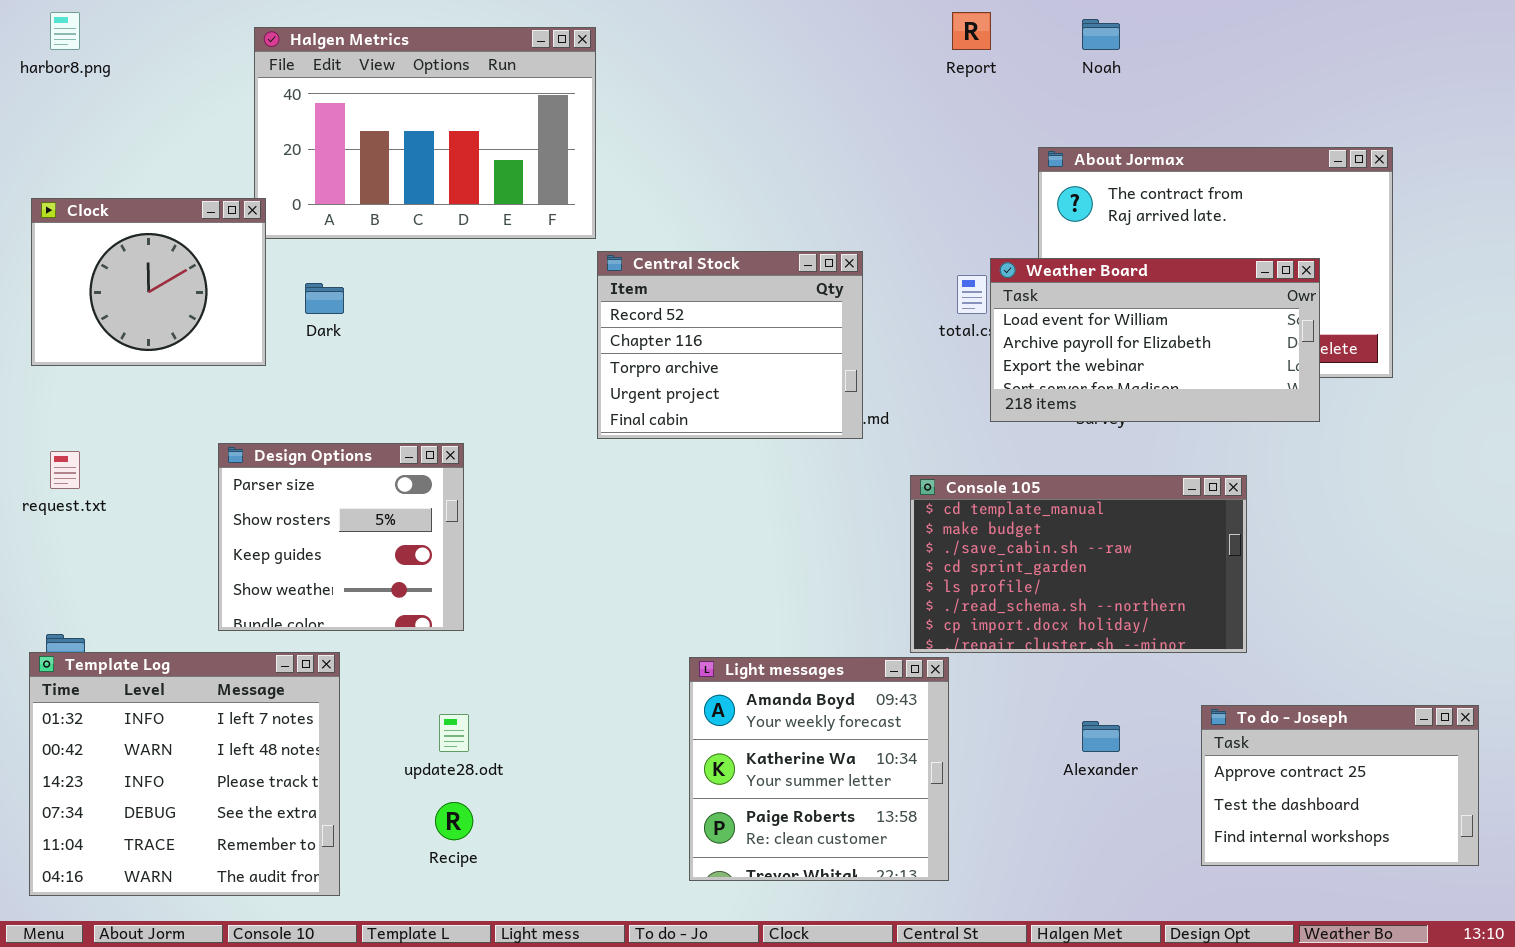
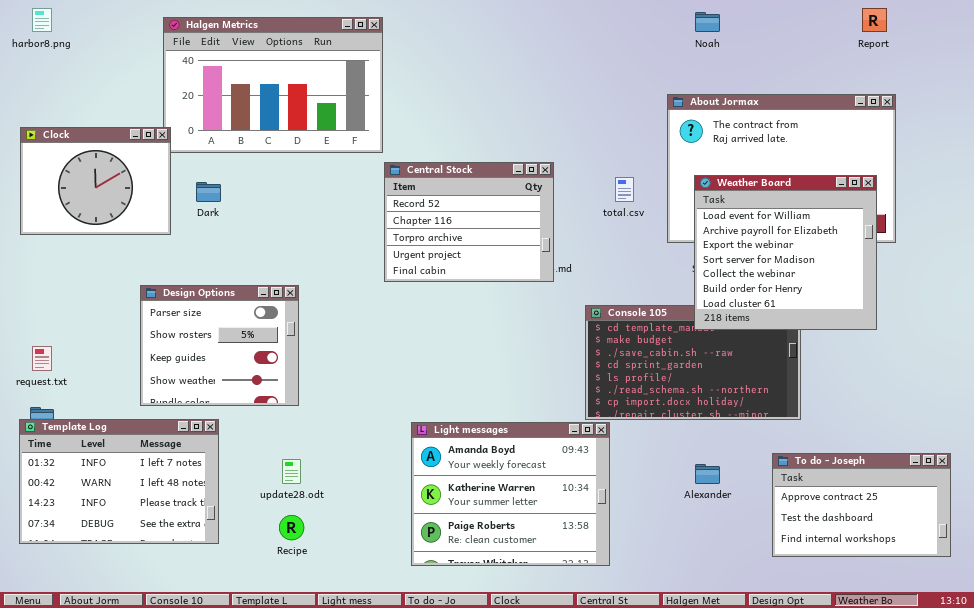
Report: [952,12,991,50] -> [862,8,887,32], moved
Weather Board: [990,258,1320,422] -> [694,175,877,330], moved, resized
request.txt: [50,451,80,489] -> [32,346,52,371], moved
Template Log: [29,652,340,896] -> [19,419,219,544], resized
Light messages: [689,657,949,881] -> [411,422,610,566], resized

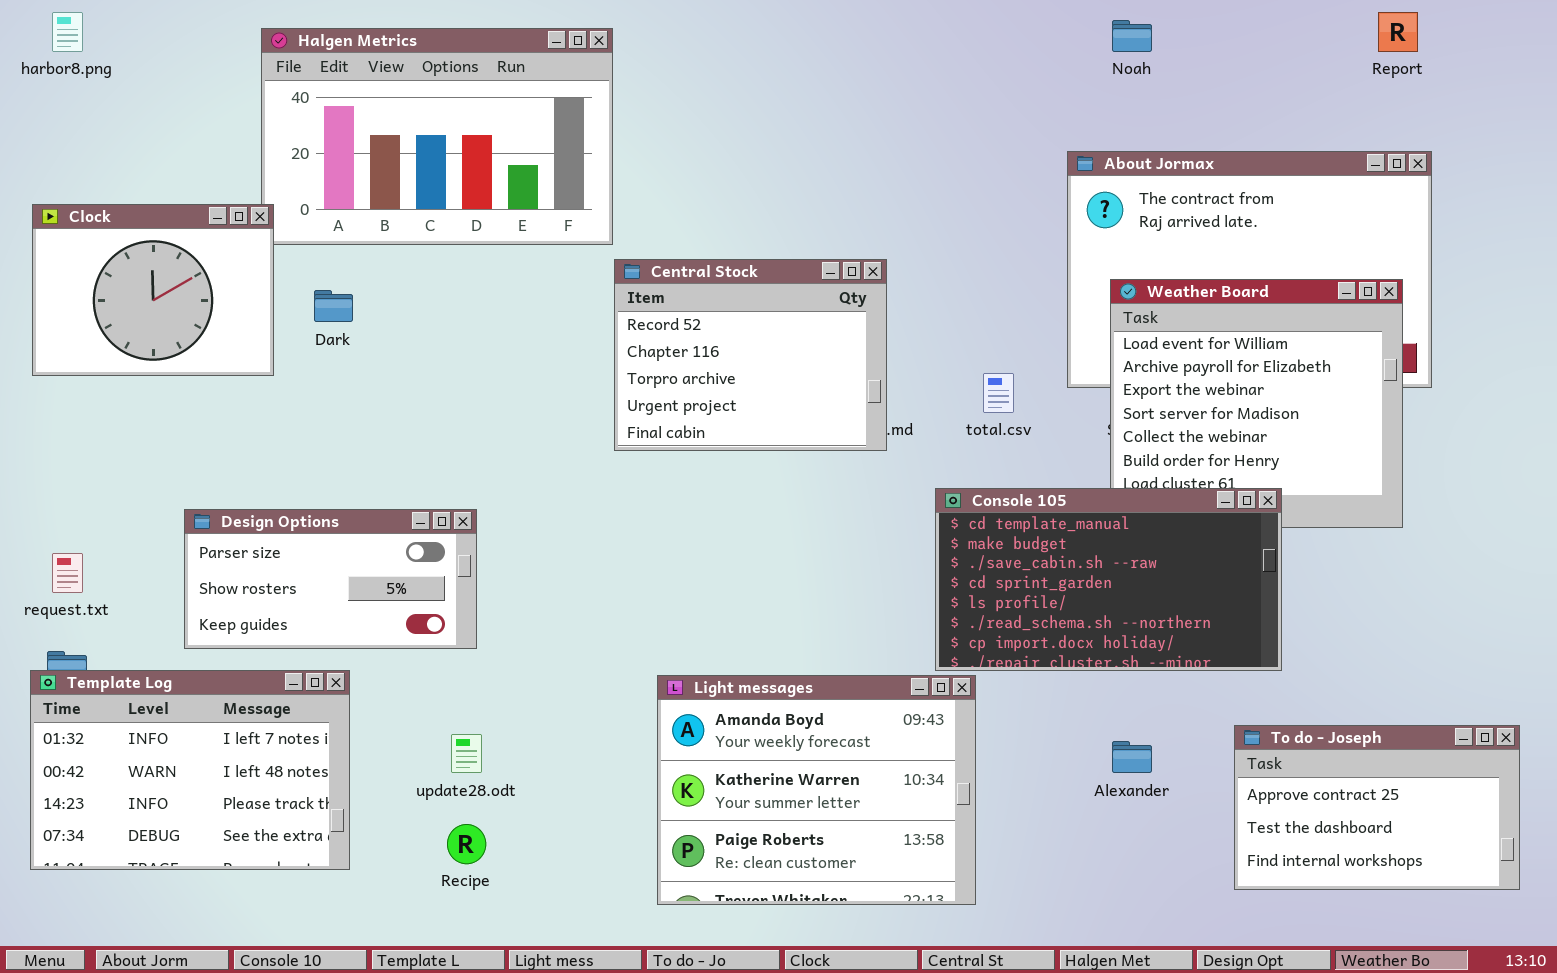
total.csv: [615,177,634,202] -> [983,373,1014,413], moved
Design Options: [140,285,299,406] -> [184,509,477,649], resized
Console 105: [585,305,801,420] -> [935,488,1282,671], raised

